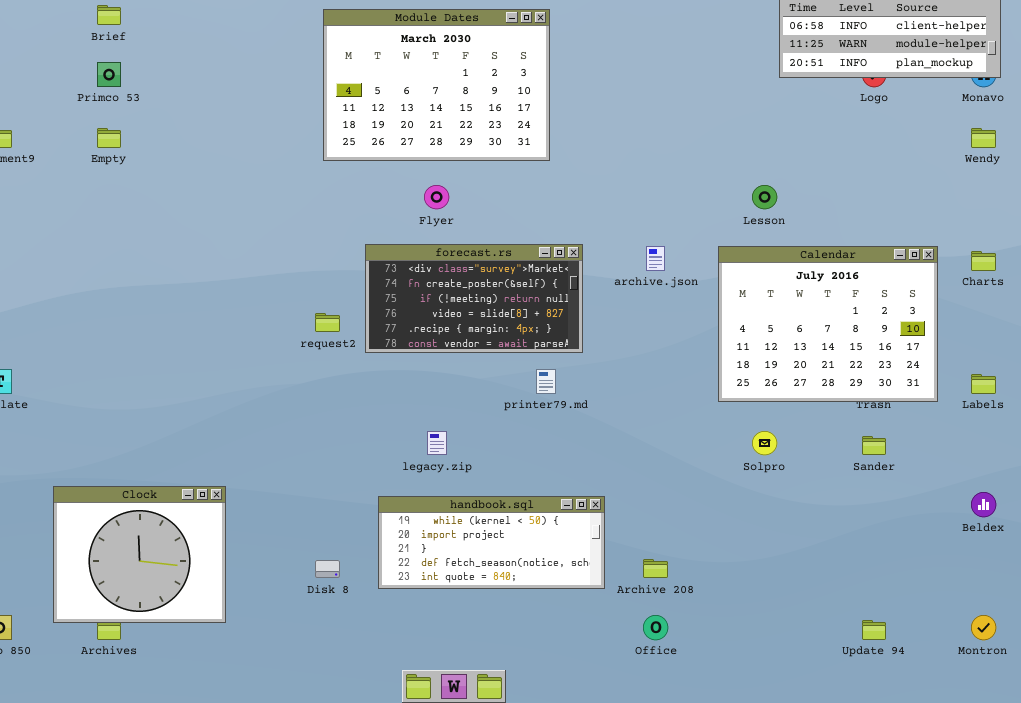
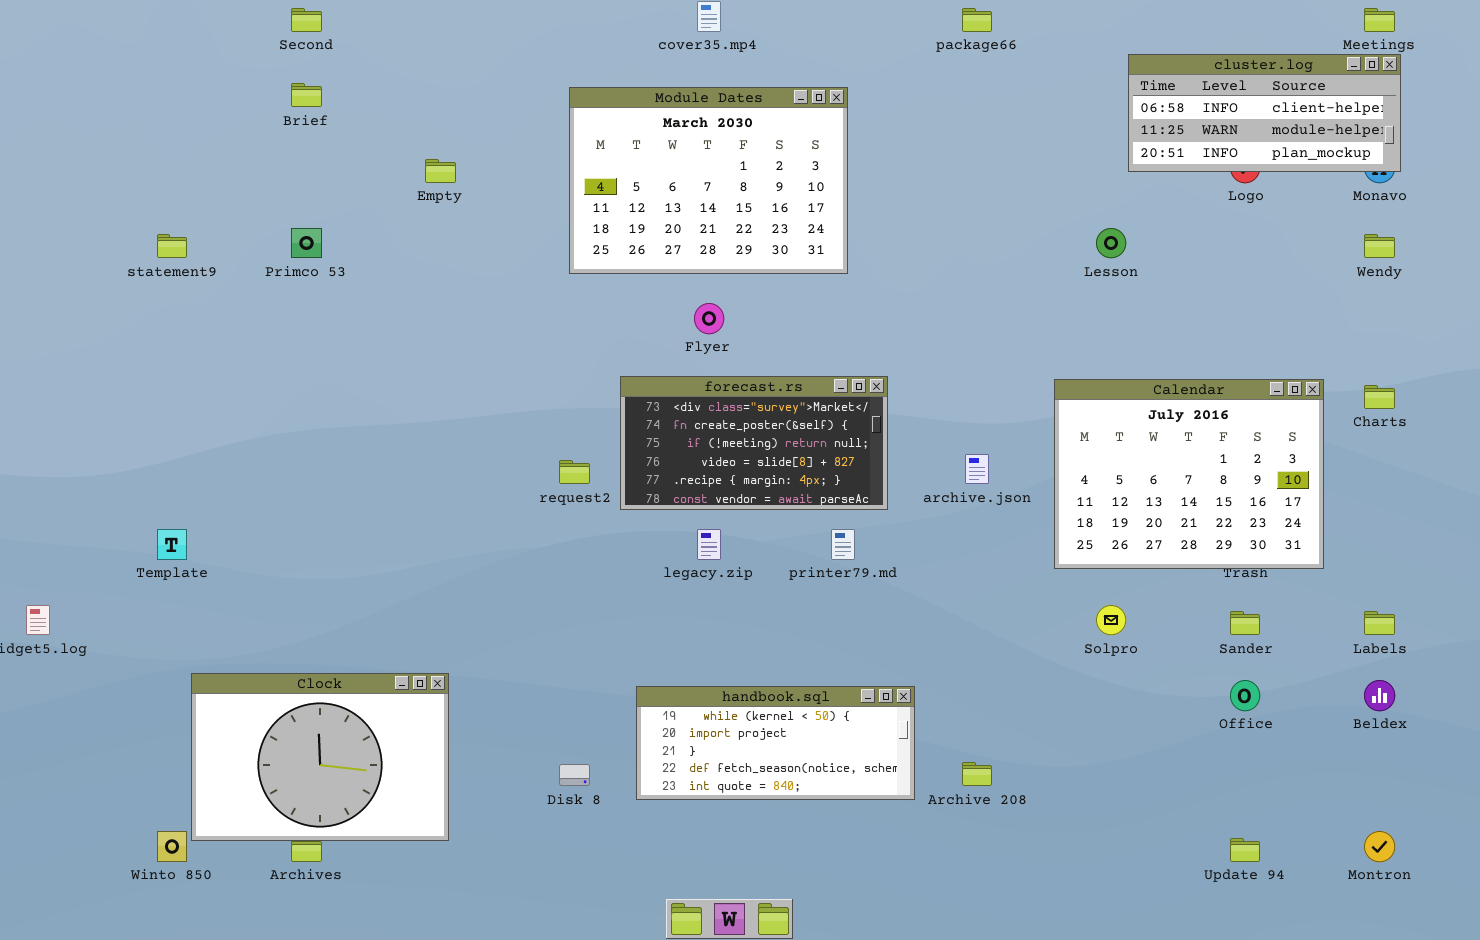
Primco 53: [97,62,121,87] -> [291,228,322,258], moved
Empty: [97,128,121,148] -> [425,159,456,183], moved
Lesson: [752,185,777,209] -> [1096,228,1126,258], moved
archive.json: [646,246,665,271] -> [965,454,989,484], moved
Labels: [971,374,996,394] -> [1364,611,1395,635], moved
legacy.zip: [427,431,447,455] -> [697,529,721,560], moved
Clock: [53,486,226,623] -> [191,673,449,841], resized
Office: [643,615,668,640] -> [1230,680,1260,711], moved

